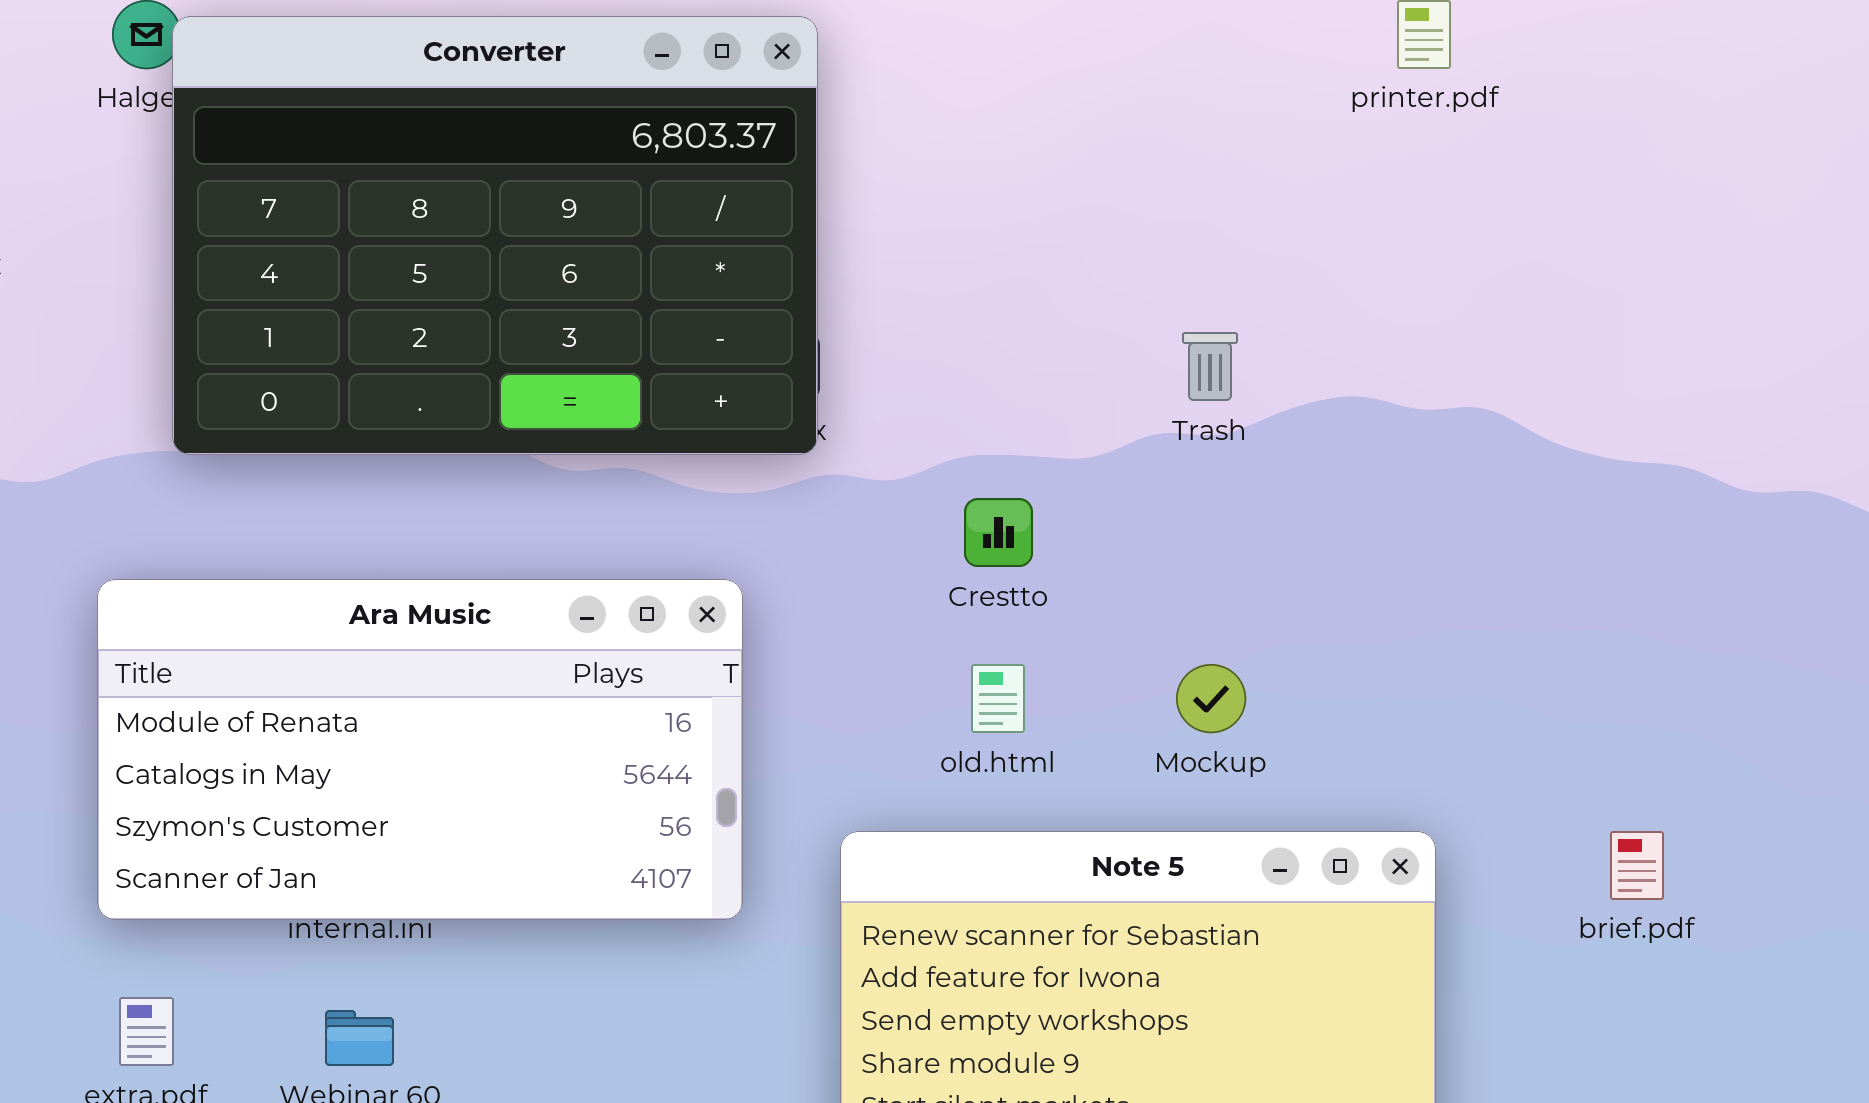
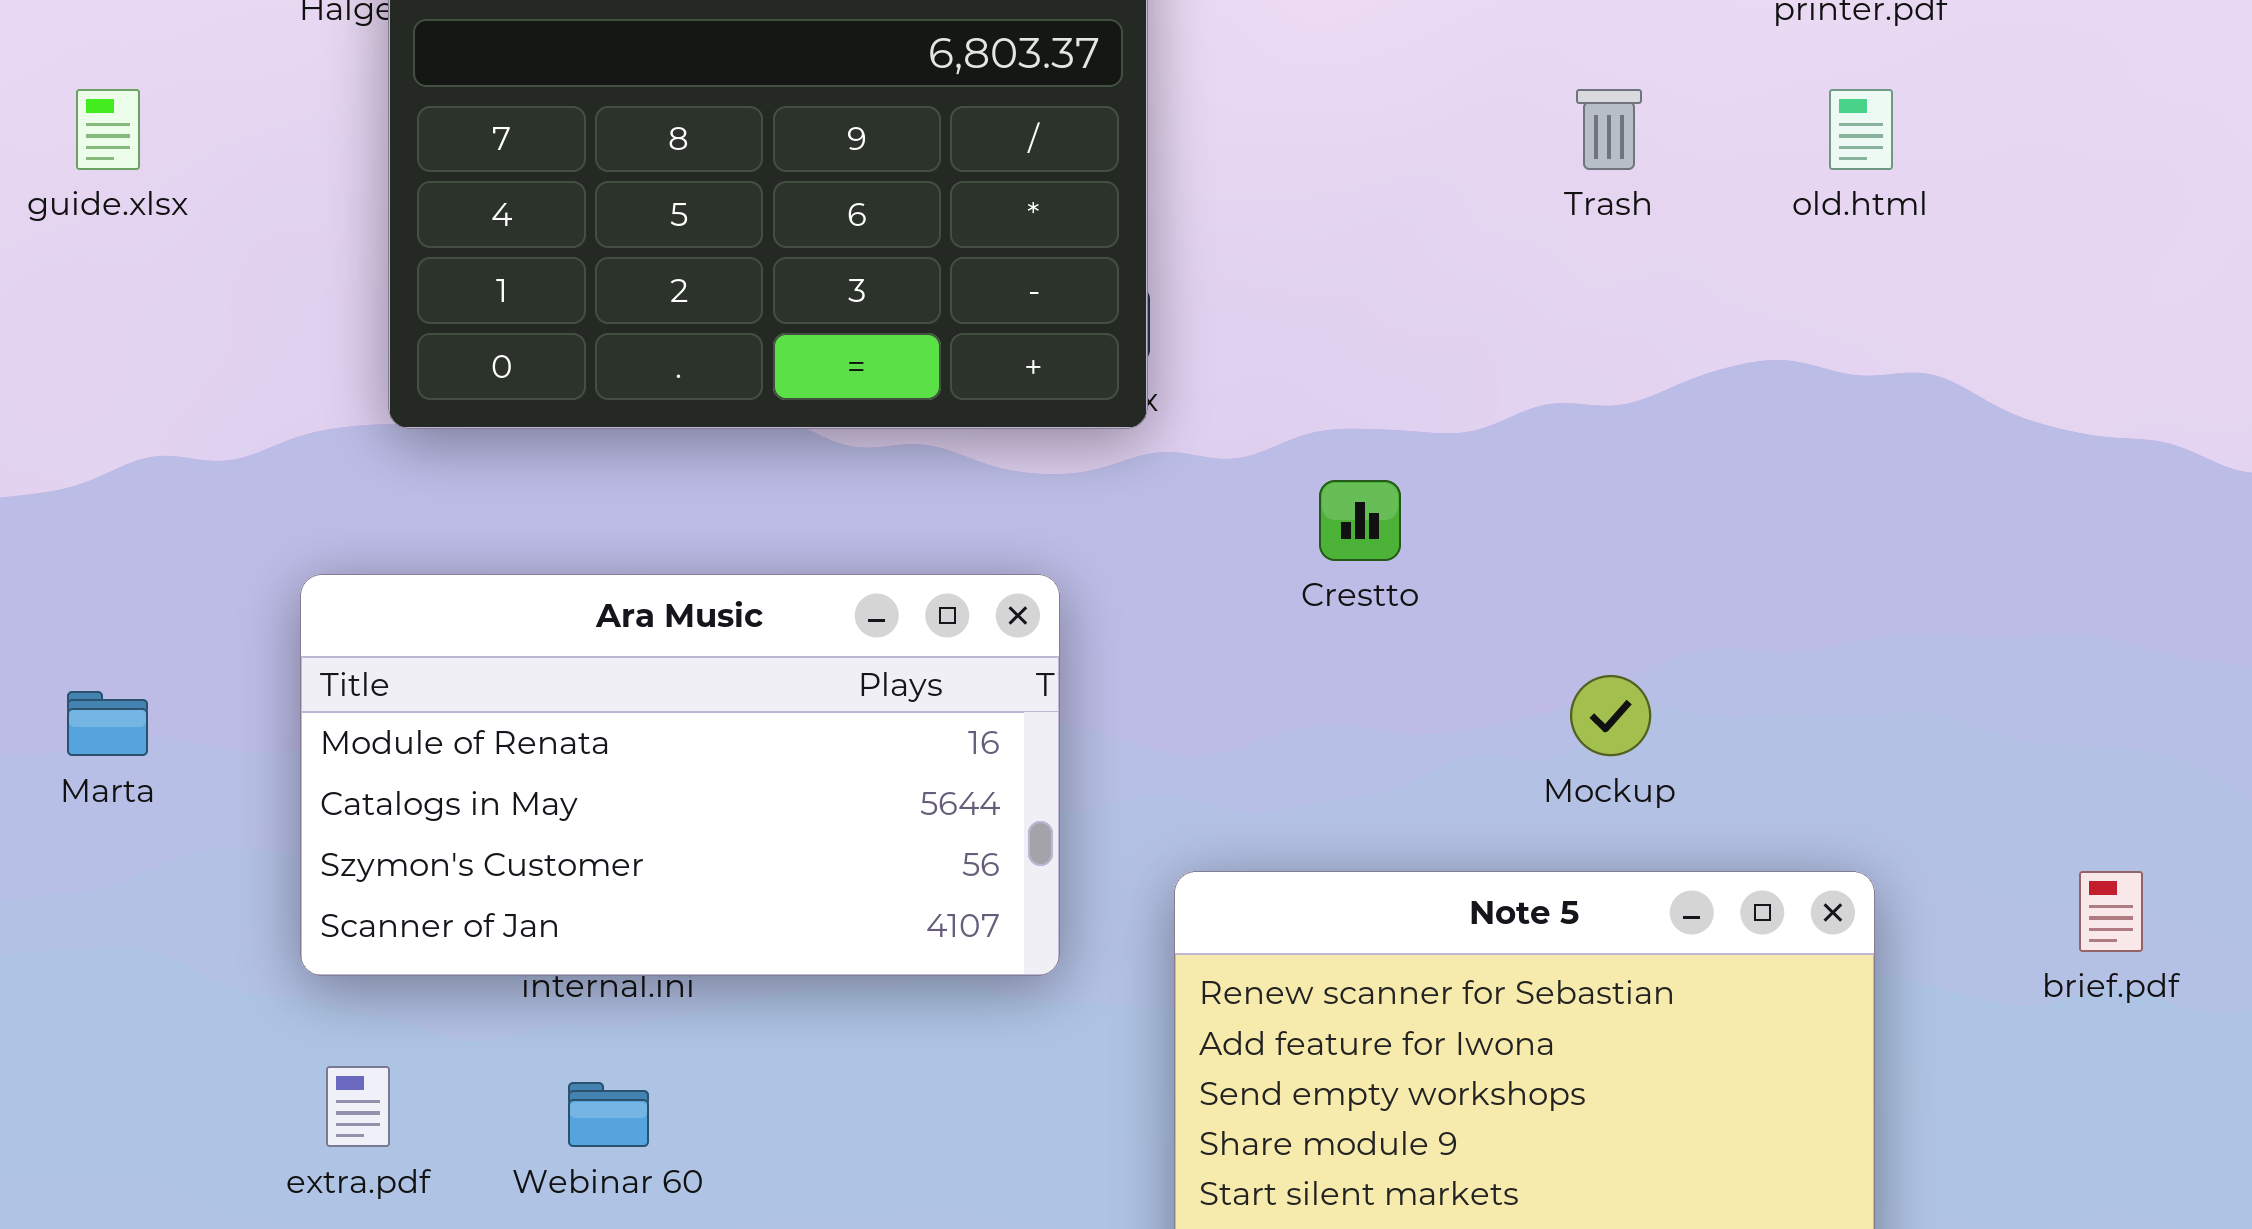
Trash: [1182,332,1238,401] -> [1576,89,1642,170], moved
old.html: [971,664,1025,733] -> [1829,89,1893,170], moved

